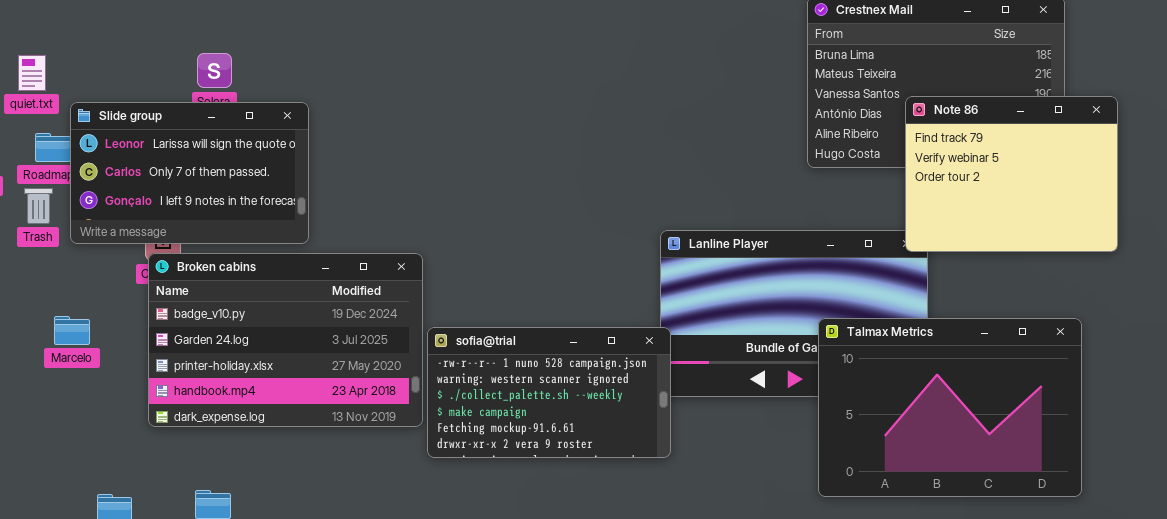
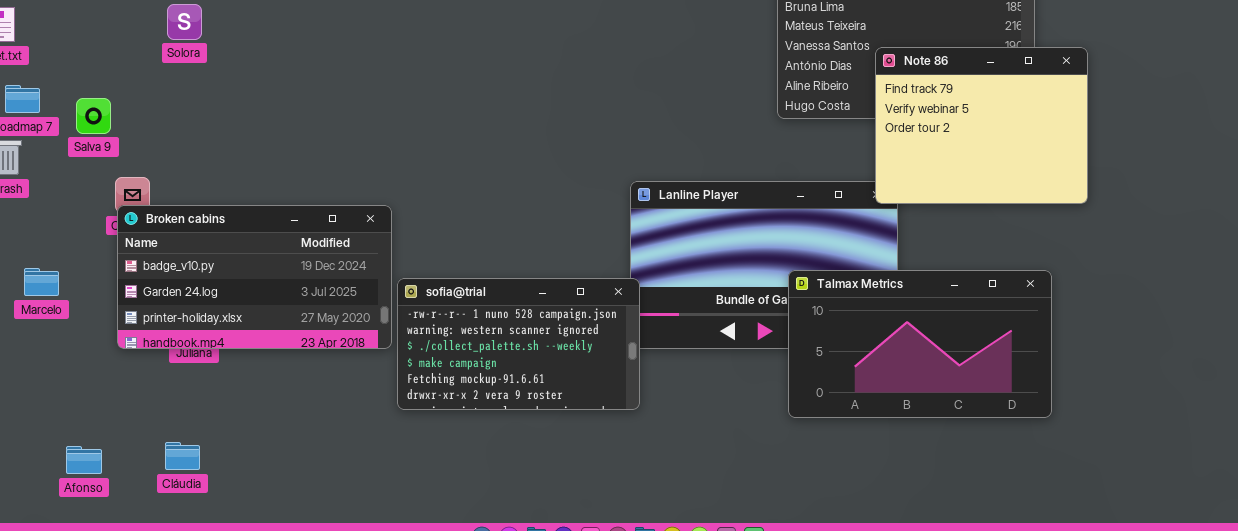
Slide group: [70,102,309,244] -> none, closed
Broken cabins: [148,253,423,427] -> [117,205,392,349], resized
Talmax Metrics: [818,318,1082,497] -> [788,270,1052,418], resized

